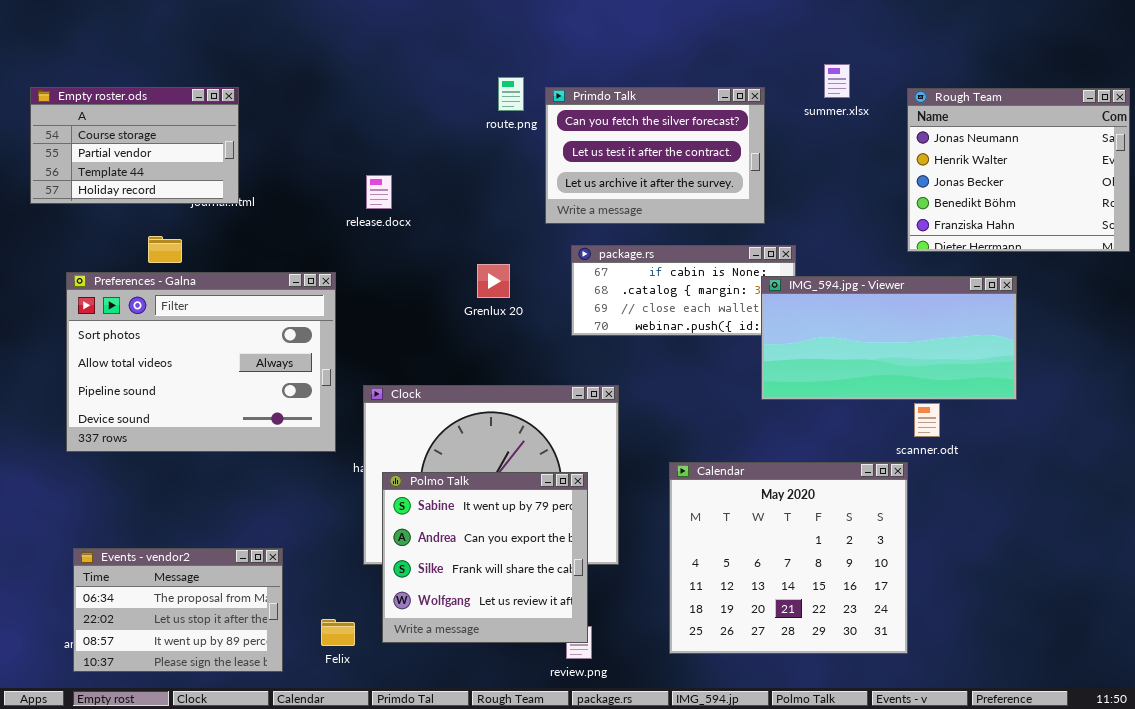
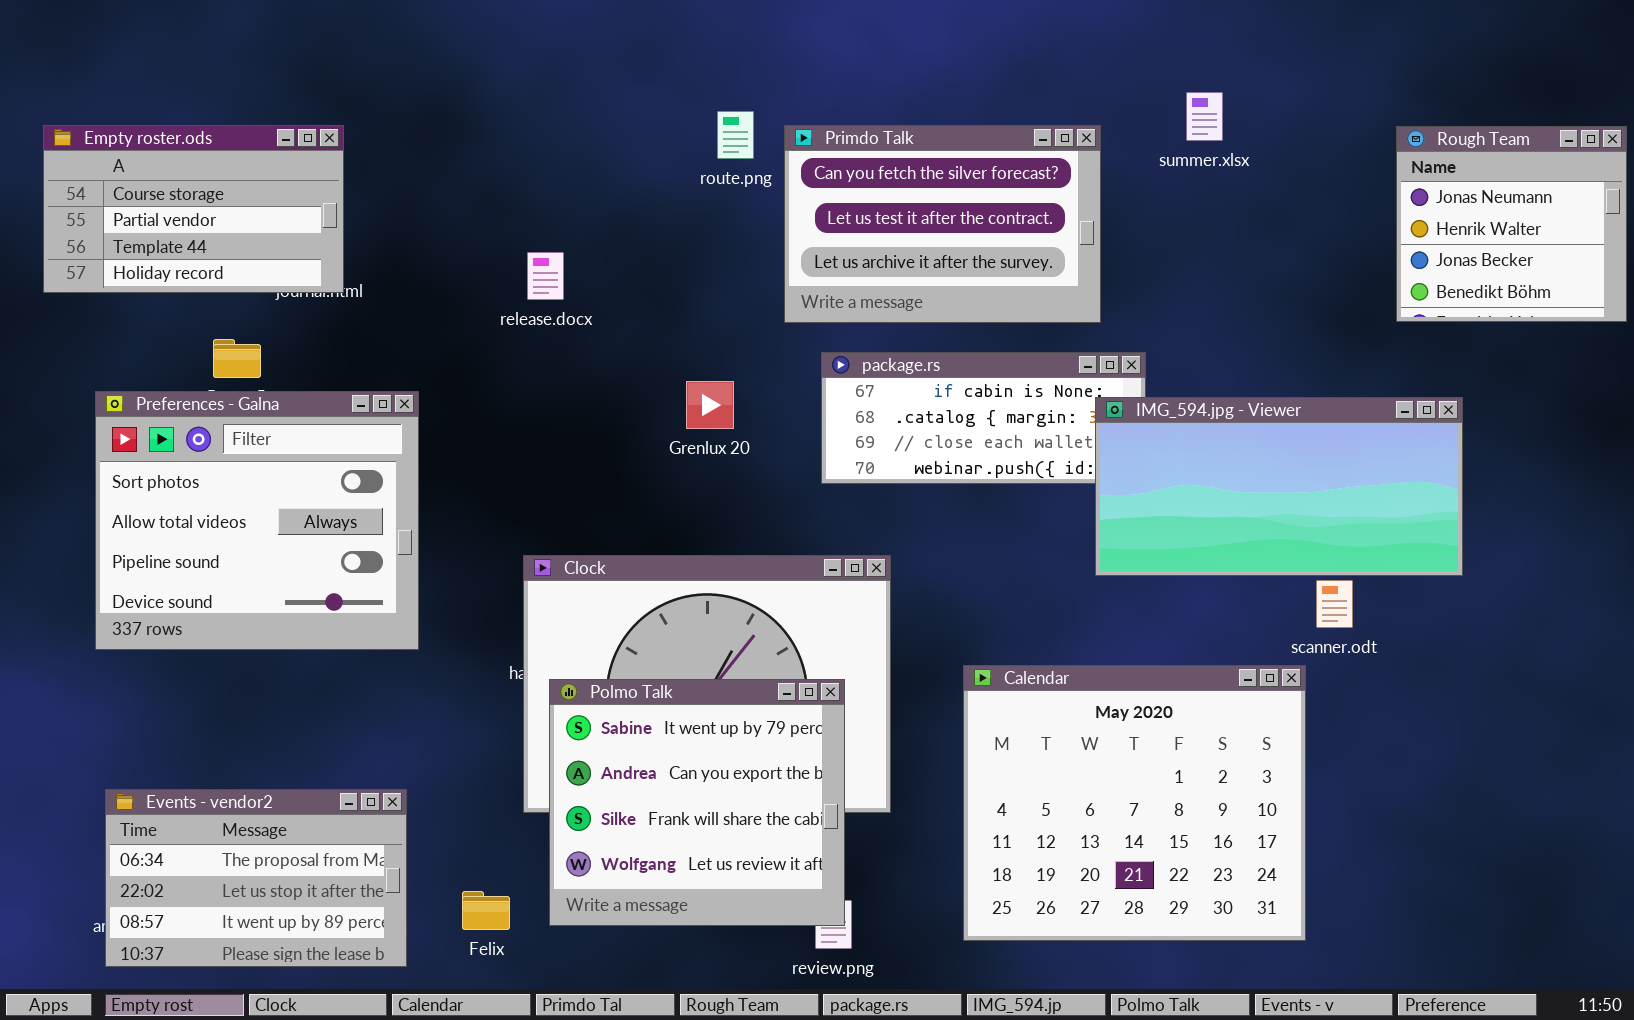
Rough Team: [907,88,1130,252] -> [1396,126,1627,322], resized
Preferences - Galna: [66,272,336,452] -> [95,391,419,650], resized

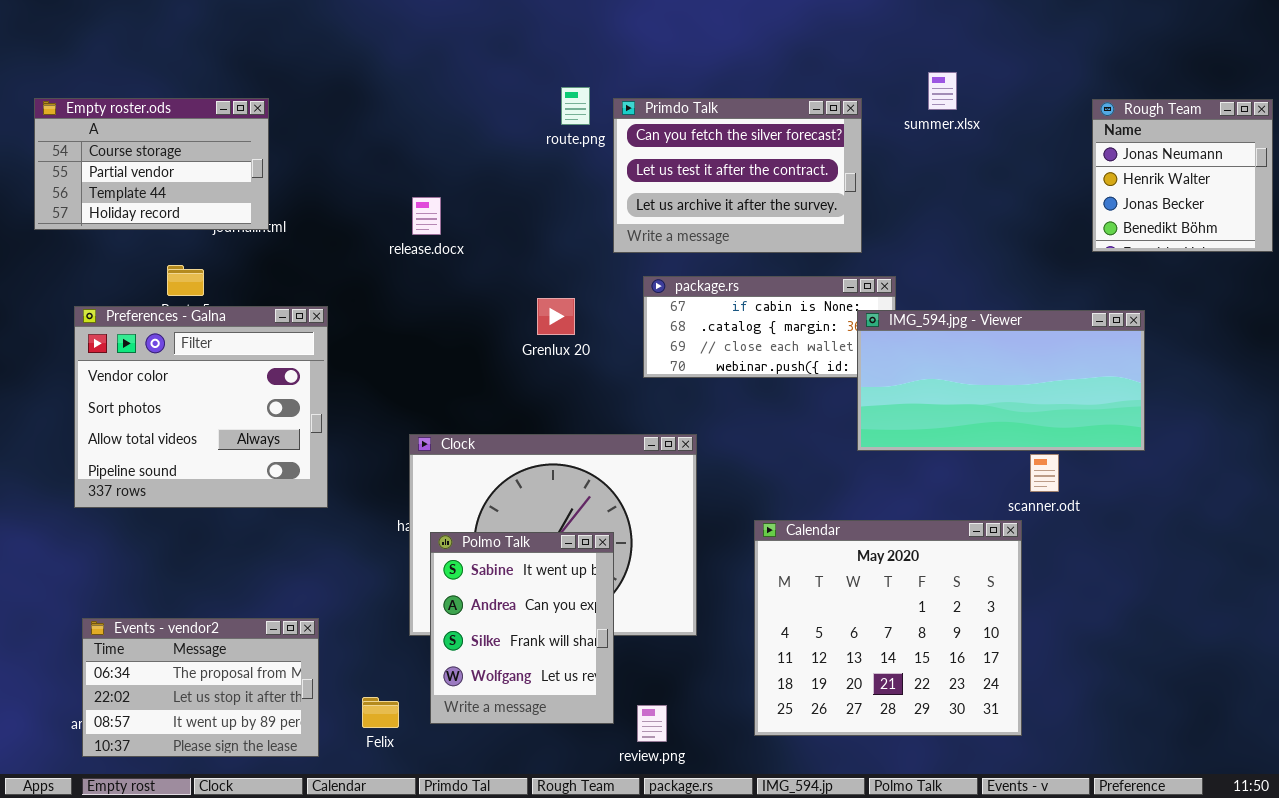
Preferences - Galna: [95,391,419,650] -> [74,306,328,508], scrolled up 1 row
Polmo Talk: [549,679,845,926] -> [430,532,614,724], resized

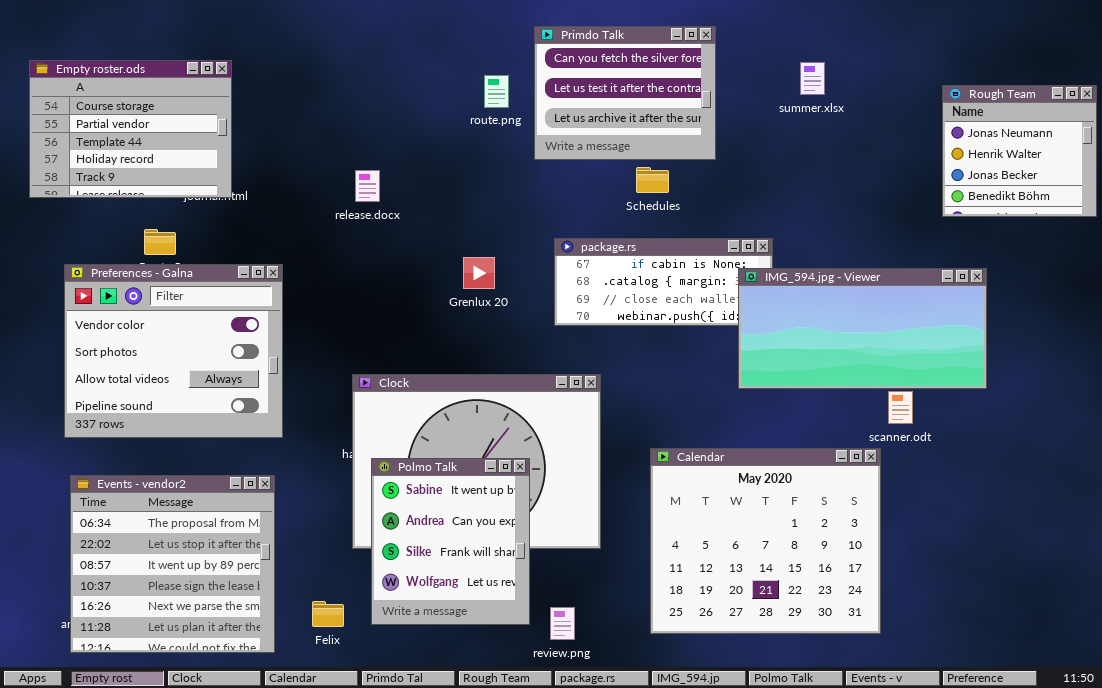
Empty roster.ods: [34,98,269,230] -> [29,60,232,198], resized
Primdo Talk: [613,98,862,253] -> [534,26,716,160], moved, resized
Events - vendor2: [82,618,319,757] -> [70,475,275,653], resized

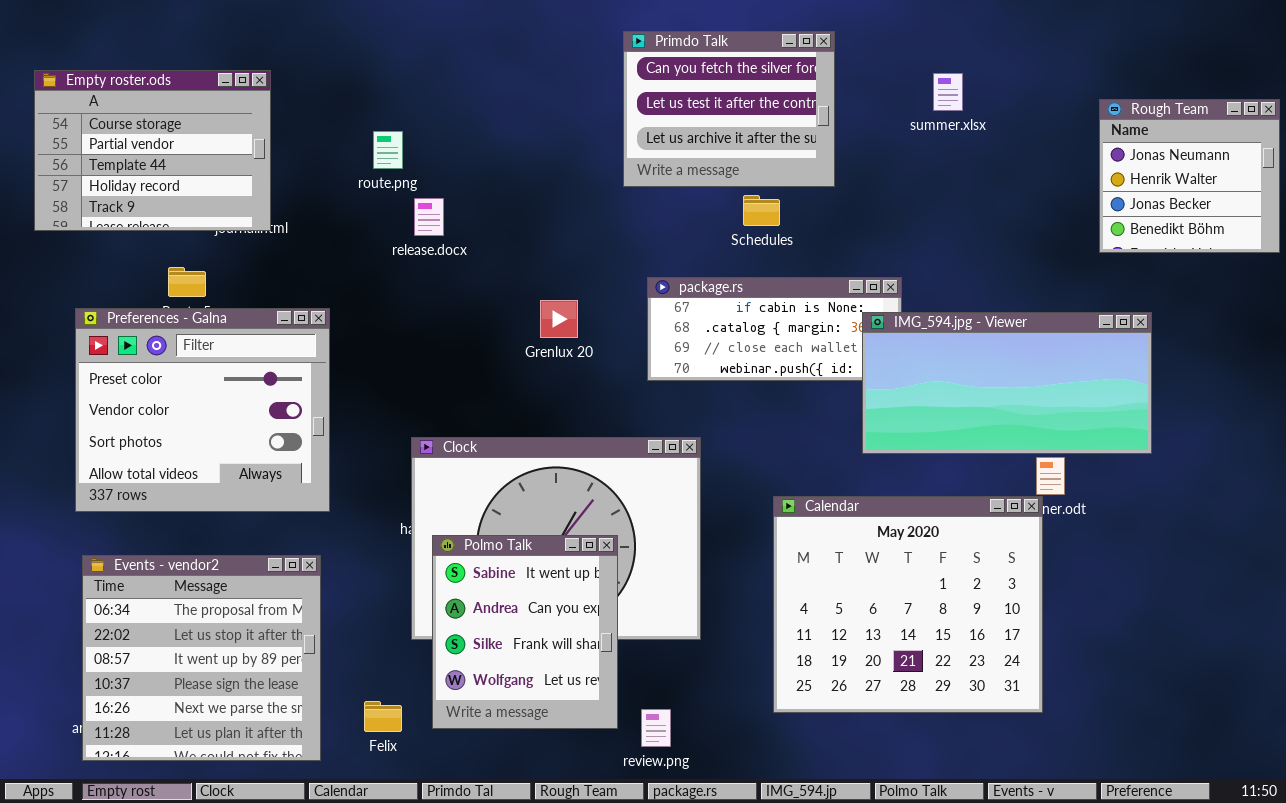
route.png: [484,75,509,108] -> [373,131,403,169], moved
Preferences - Galna: [64,264,283,438] -> [75,308,330,512], scrolled up 1 row
Calendar: [650,448,881,634] -> [773,496,1043,713], moved

